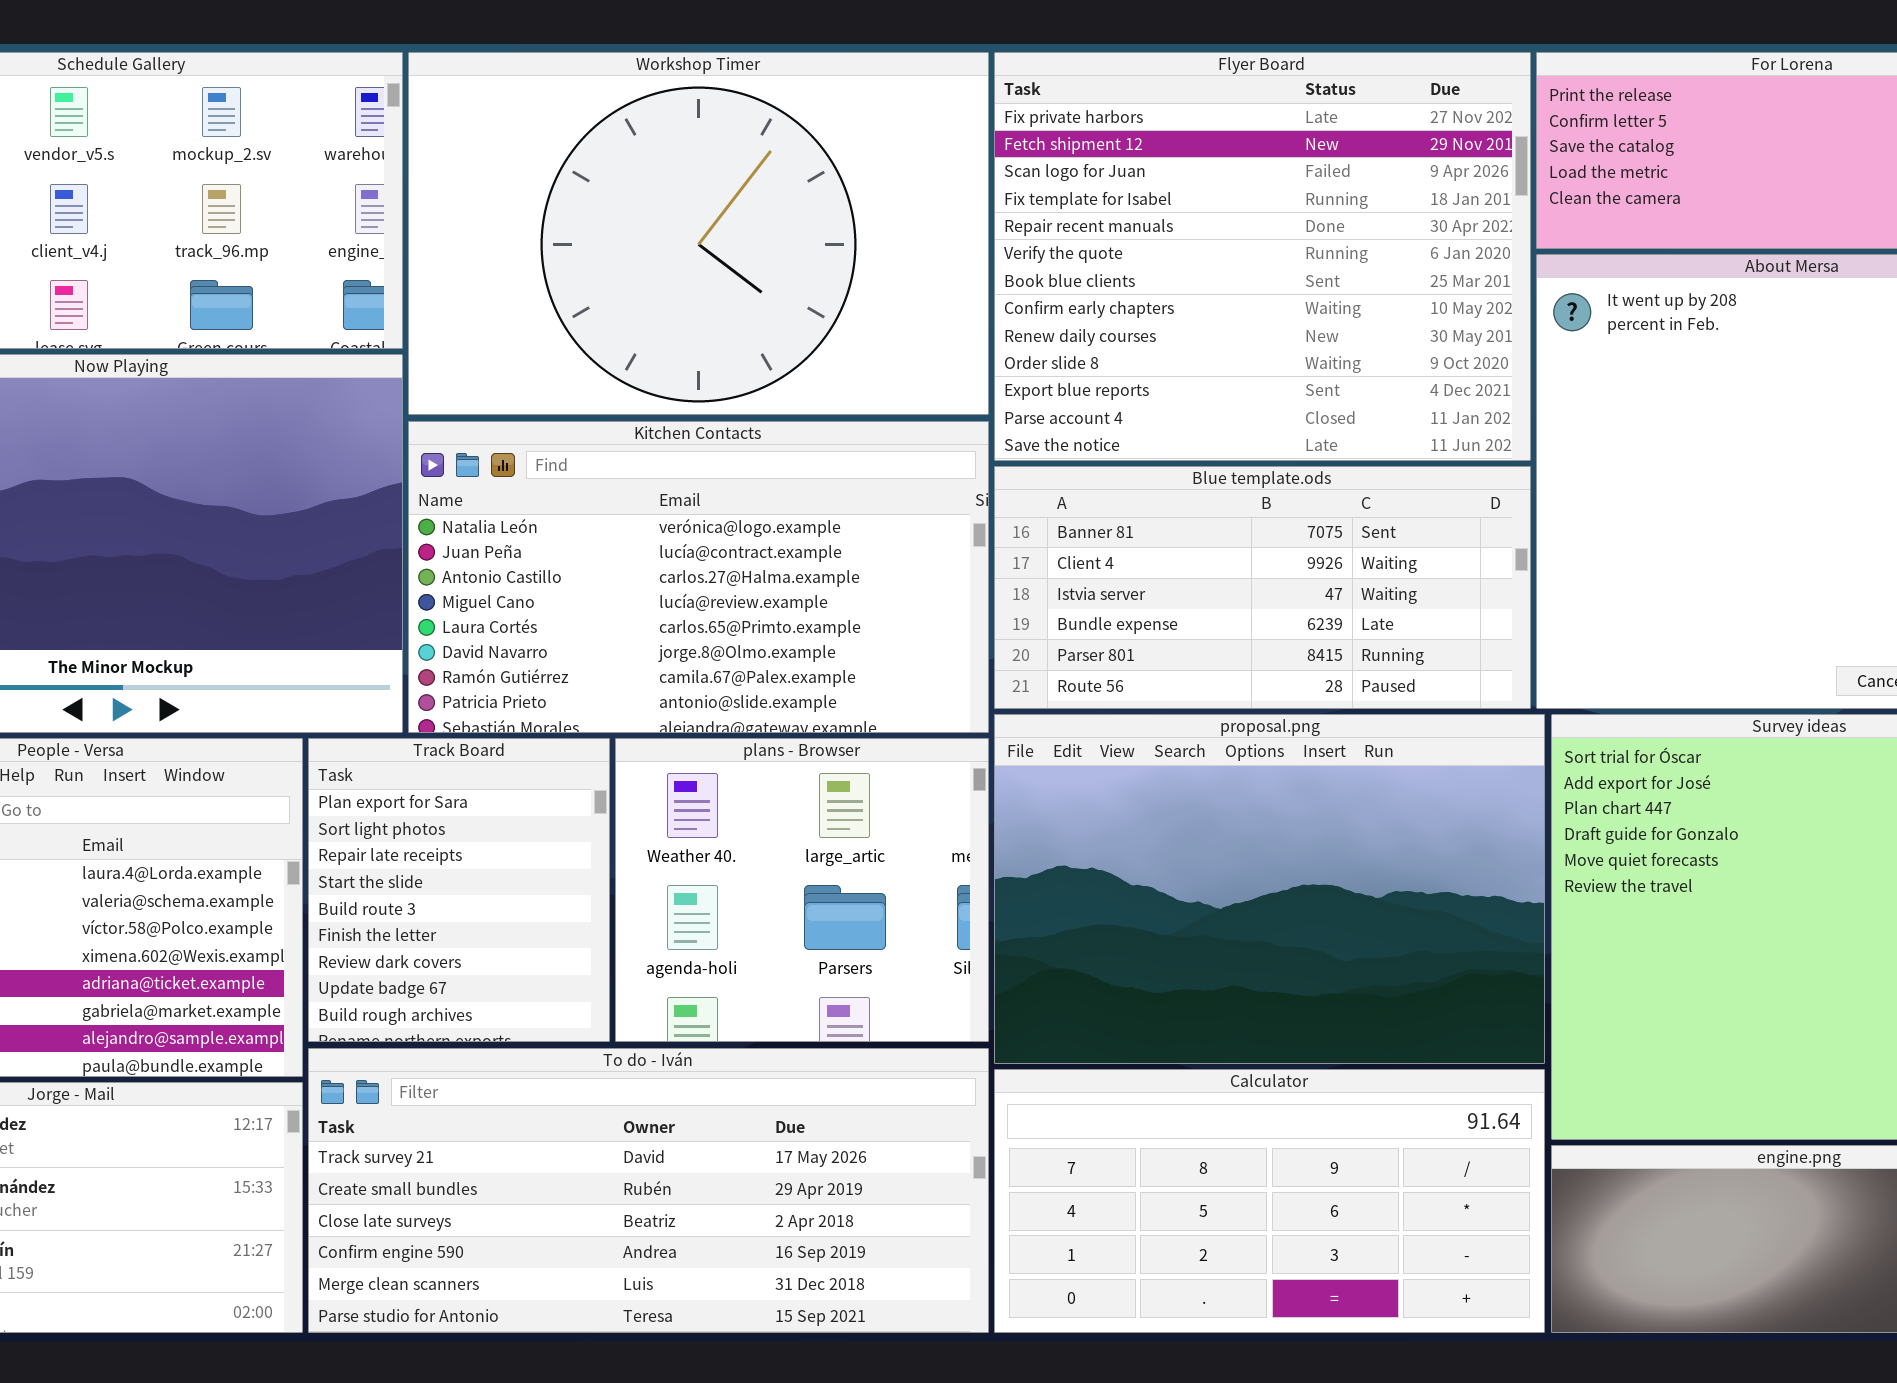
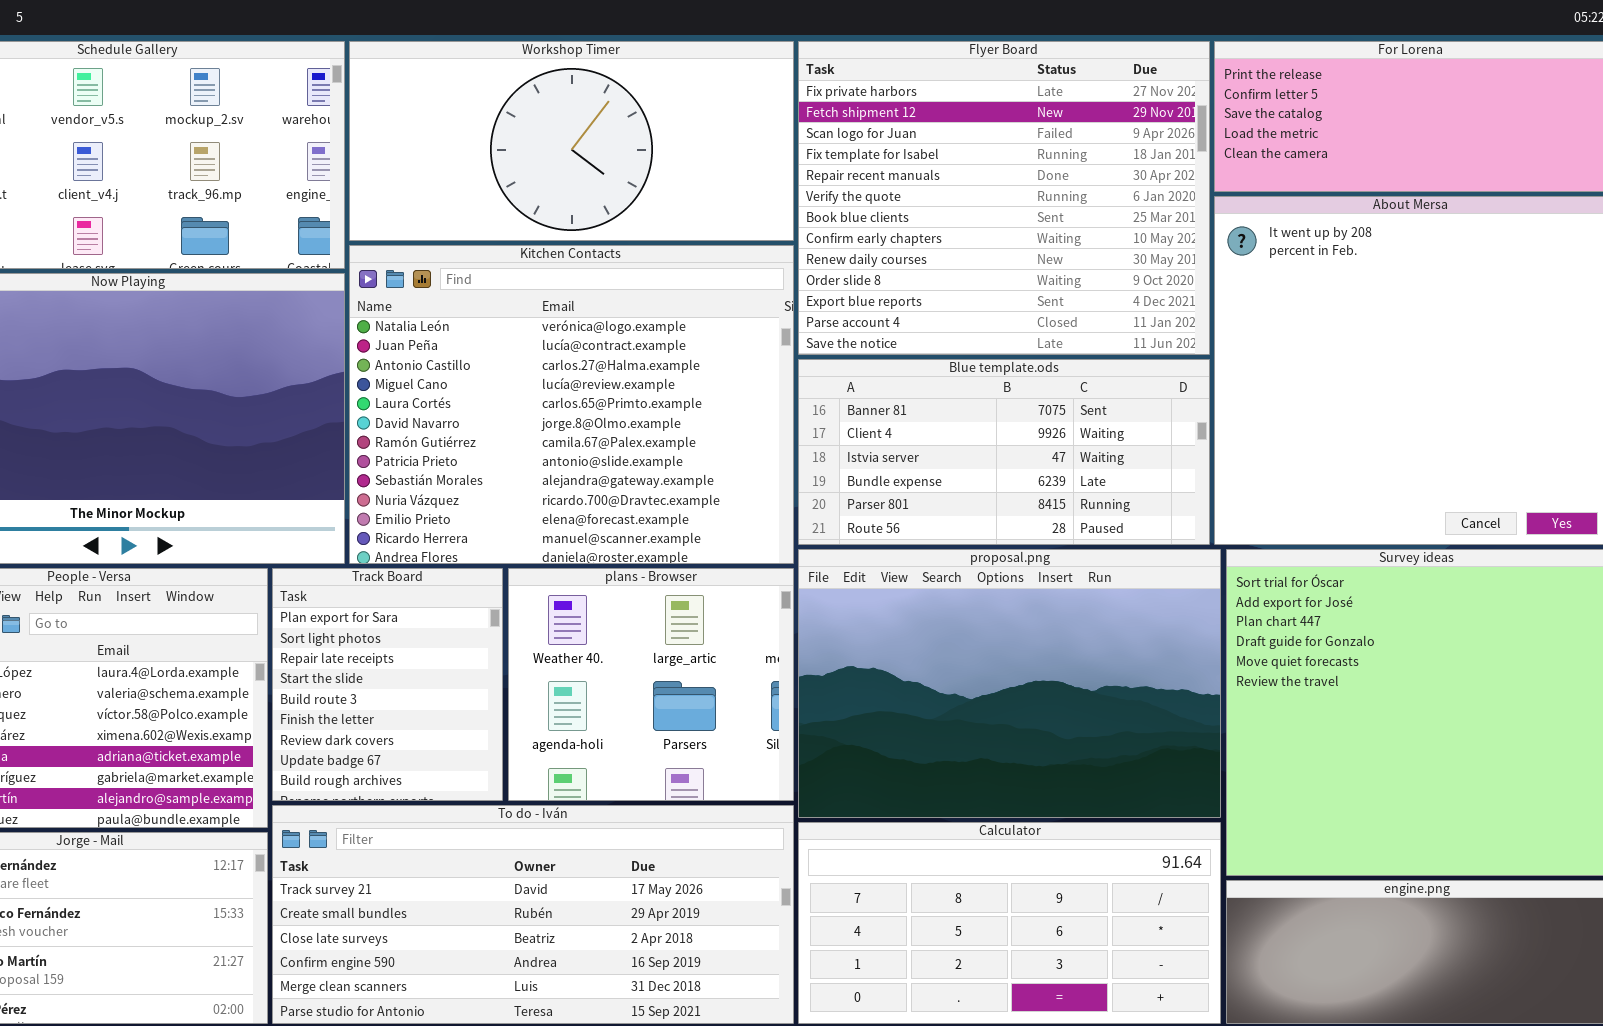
Workshop Timer: [408,52,989,415] -> [349,41,794,241], resized
Kitchen Contacts: [408,421,989,733] -> [349,245,794,564], resized

